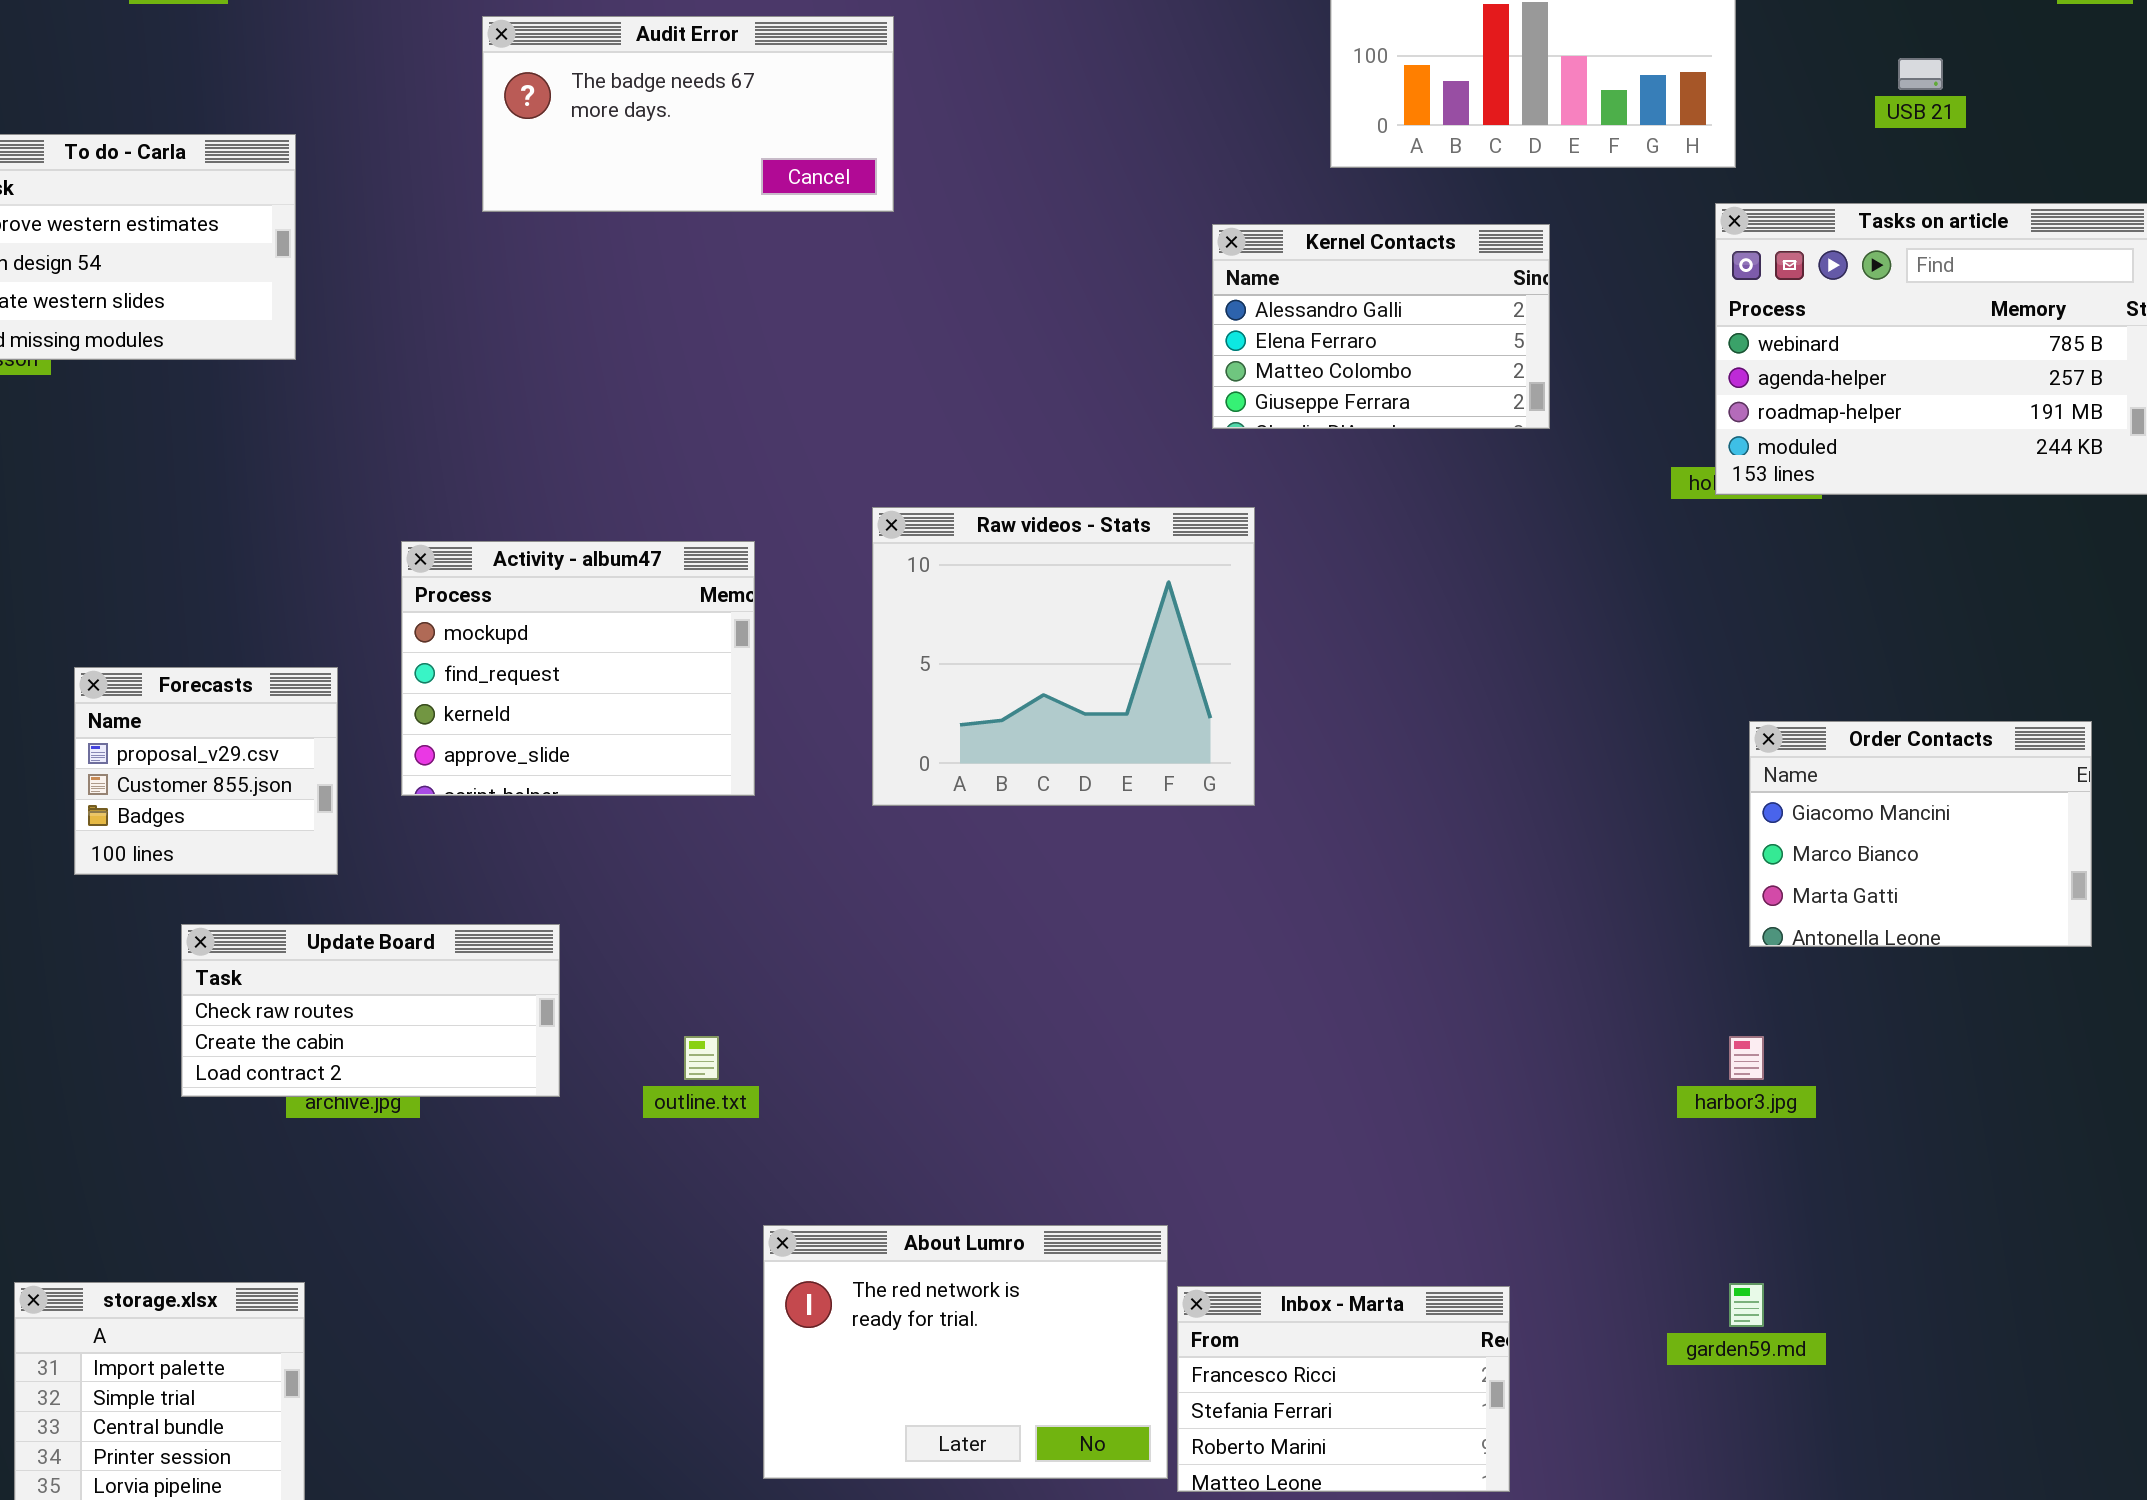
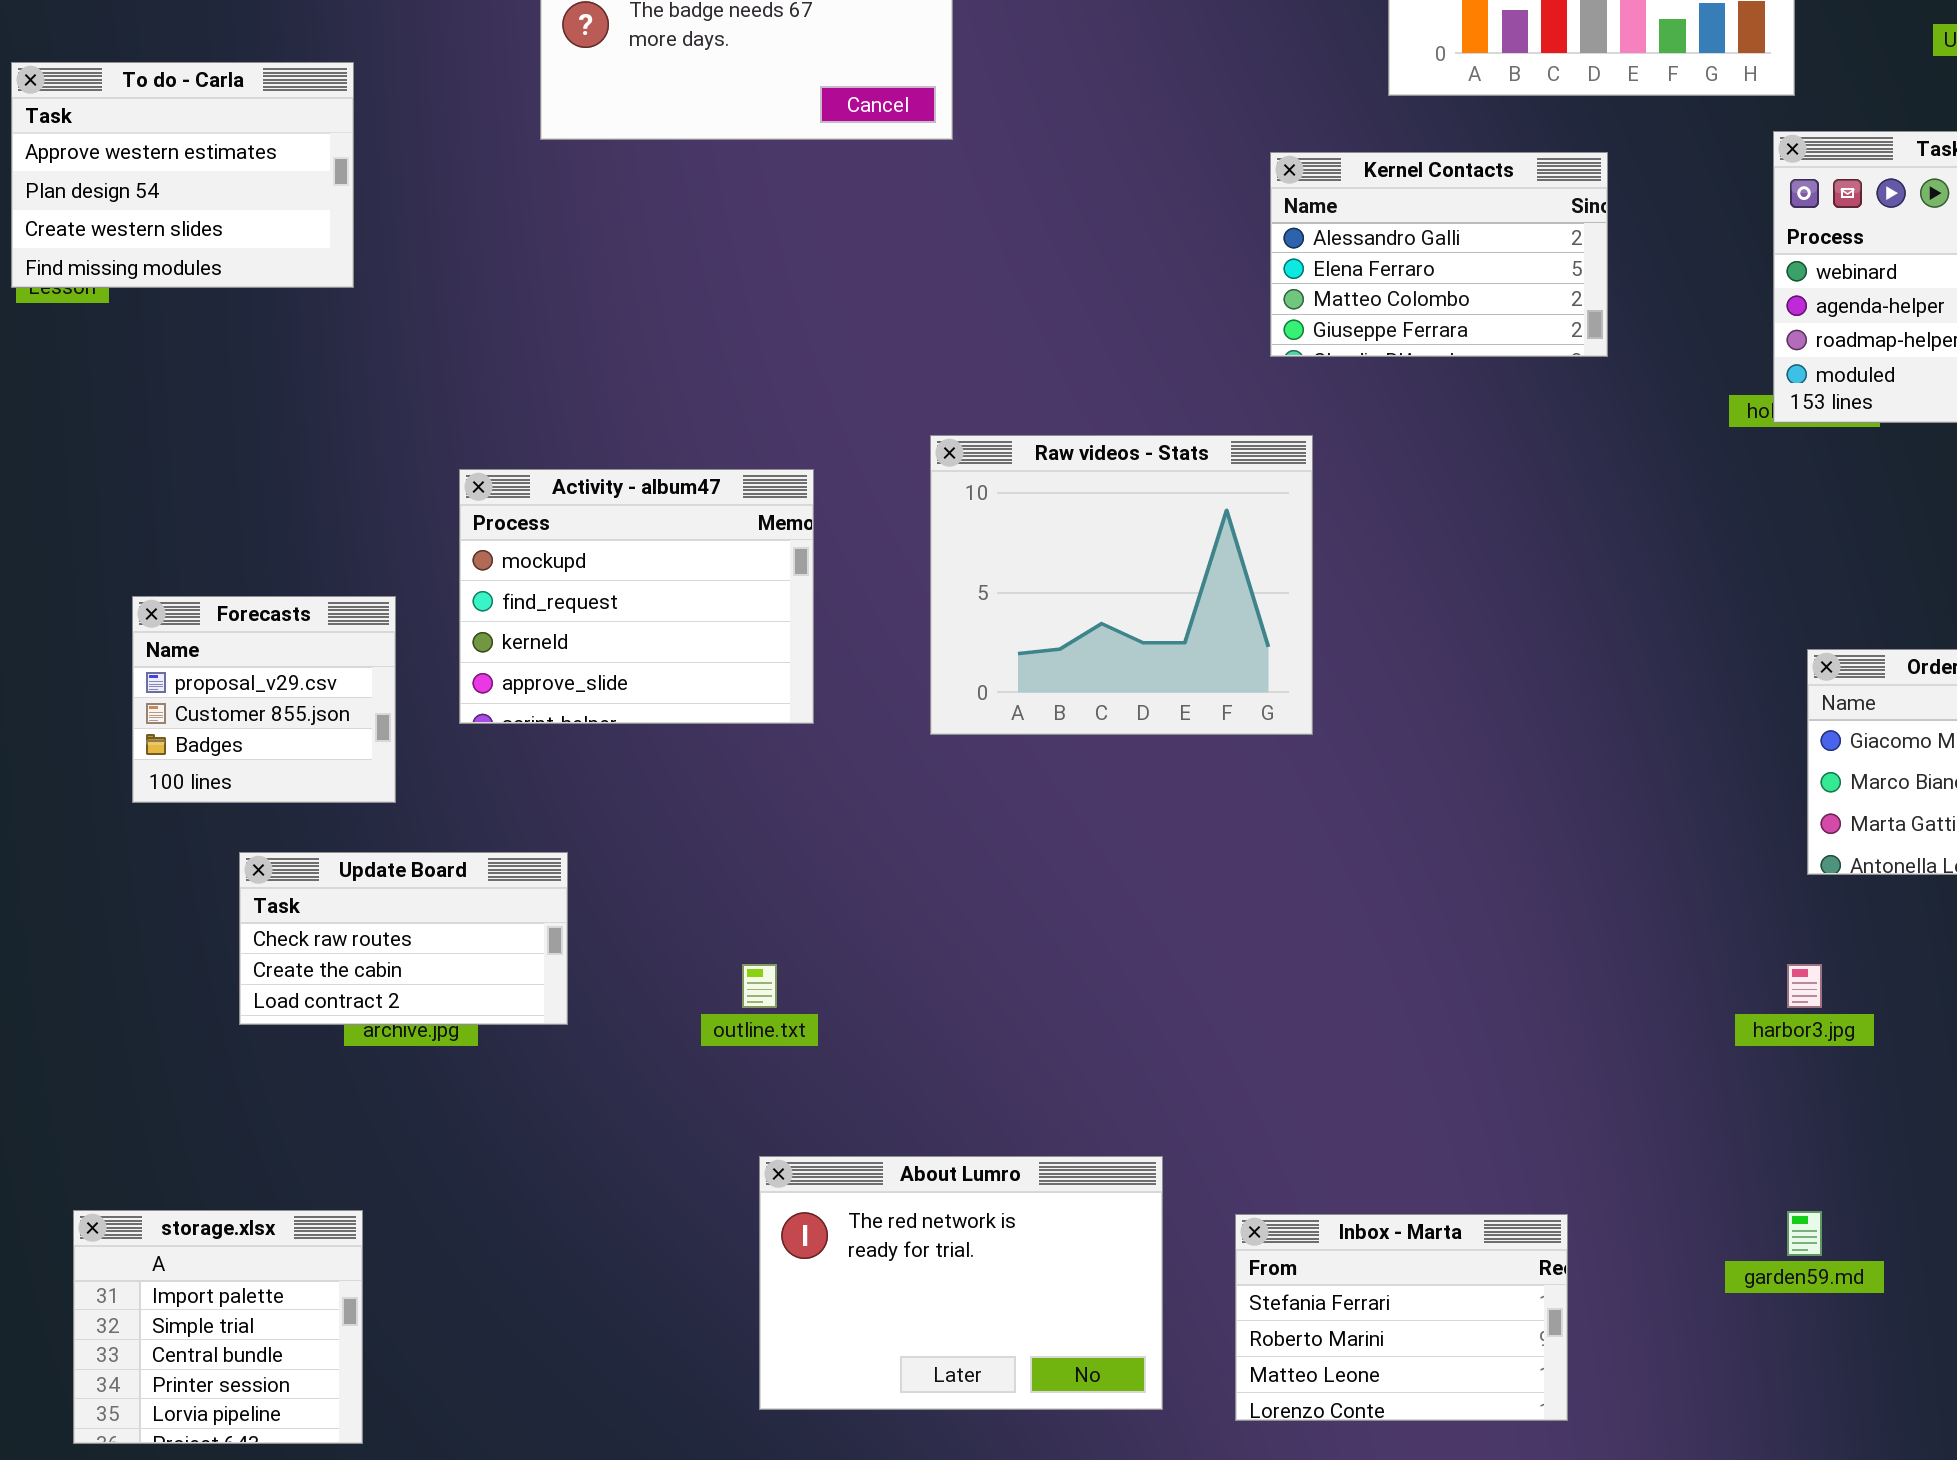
Update Board: [181,924,560,1097] -> [239,852,568,1025], resized
About Lumro: [763,1225,1168,1479] -> [759,1156,1163,1410], moved
Inbox - Marta: [1177,1286,1510,1492] -> [1235,1214,1568,1421], scrolled down 1 row

